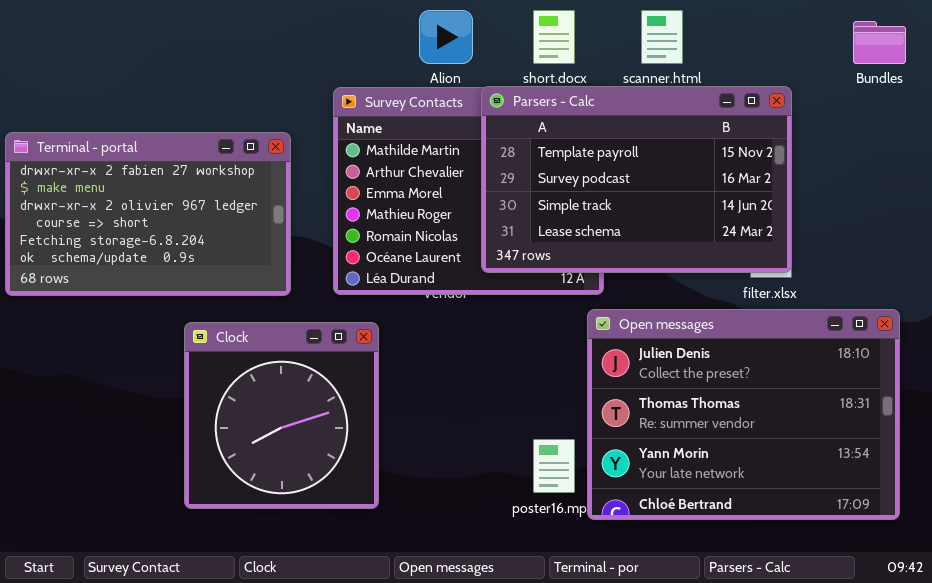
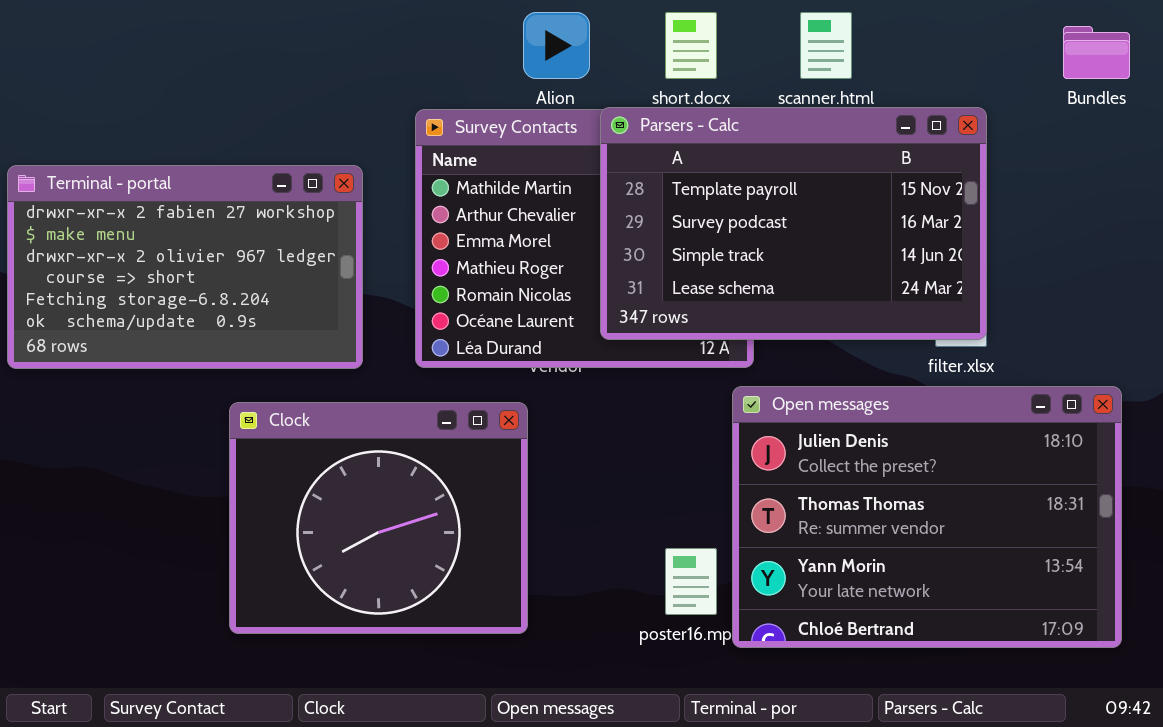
Clock: [184,322,379,509] -> [229,402,528,634], resized

